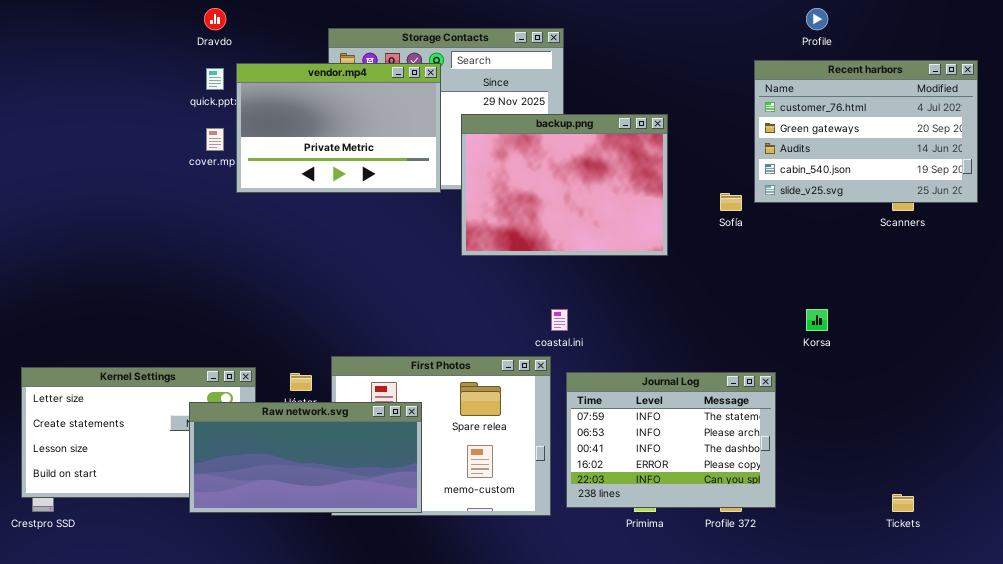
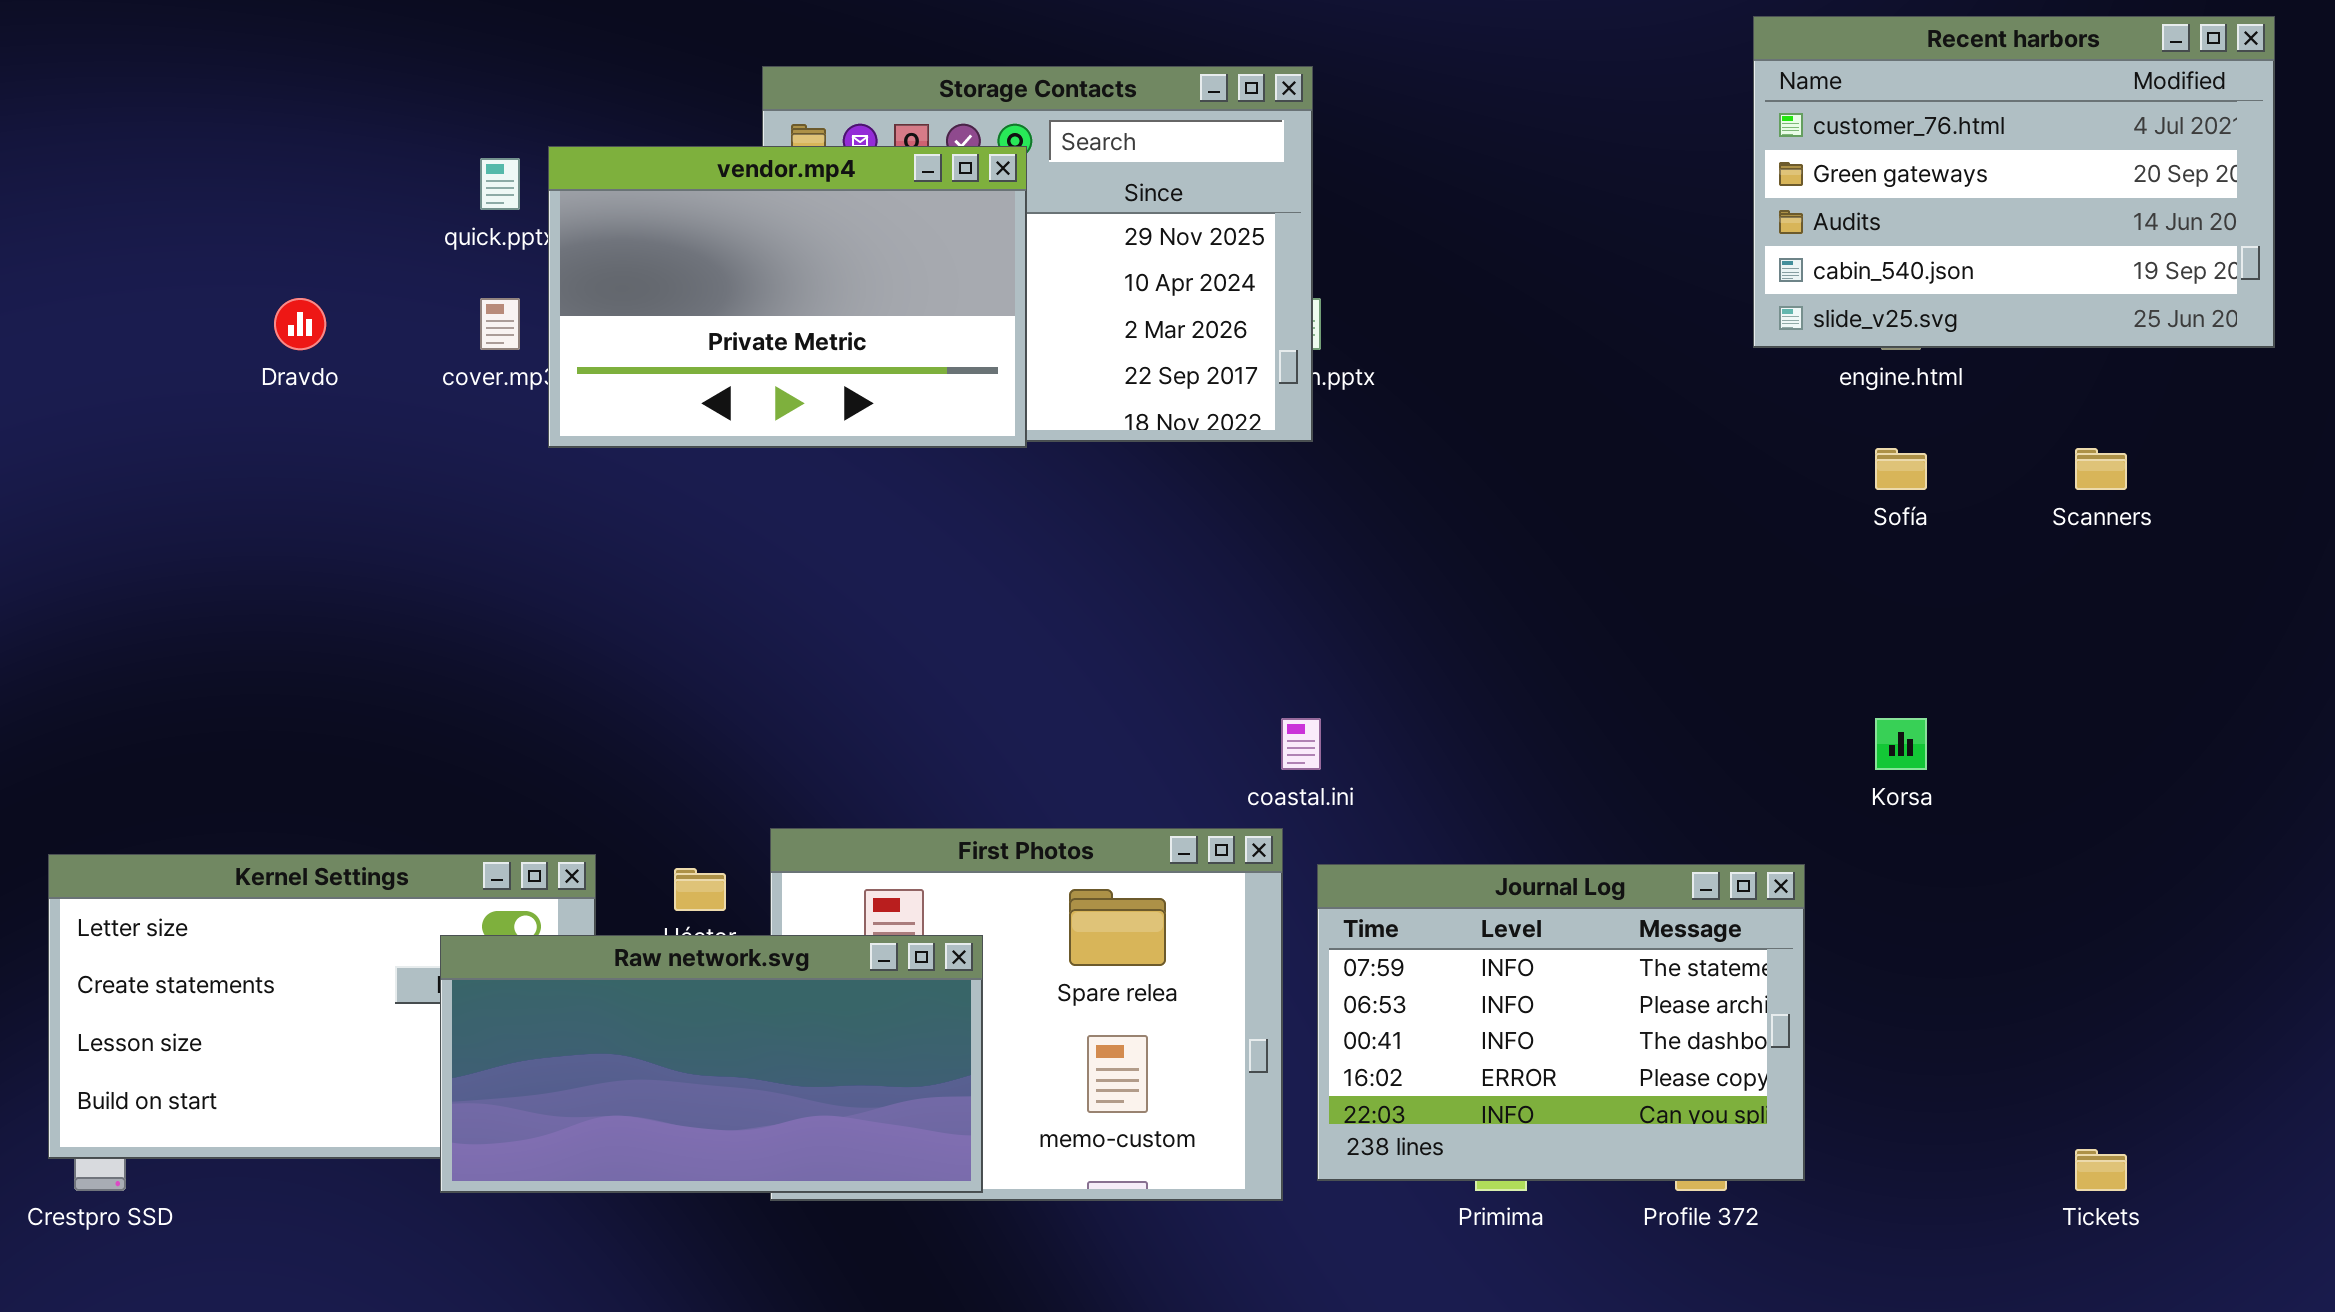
Dravdo: [204,8,226,30] -> [274,298,326,350], moved
Recent harbors: [754,60,978,203] -> [1753,16,2275,348], moved
backup.png: [461,114,668,256] -> none, closed
Sofía: [720,193,742,211] -> [1875,448,1927,490], moved

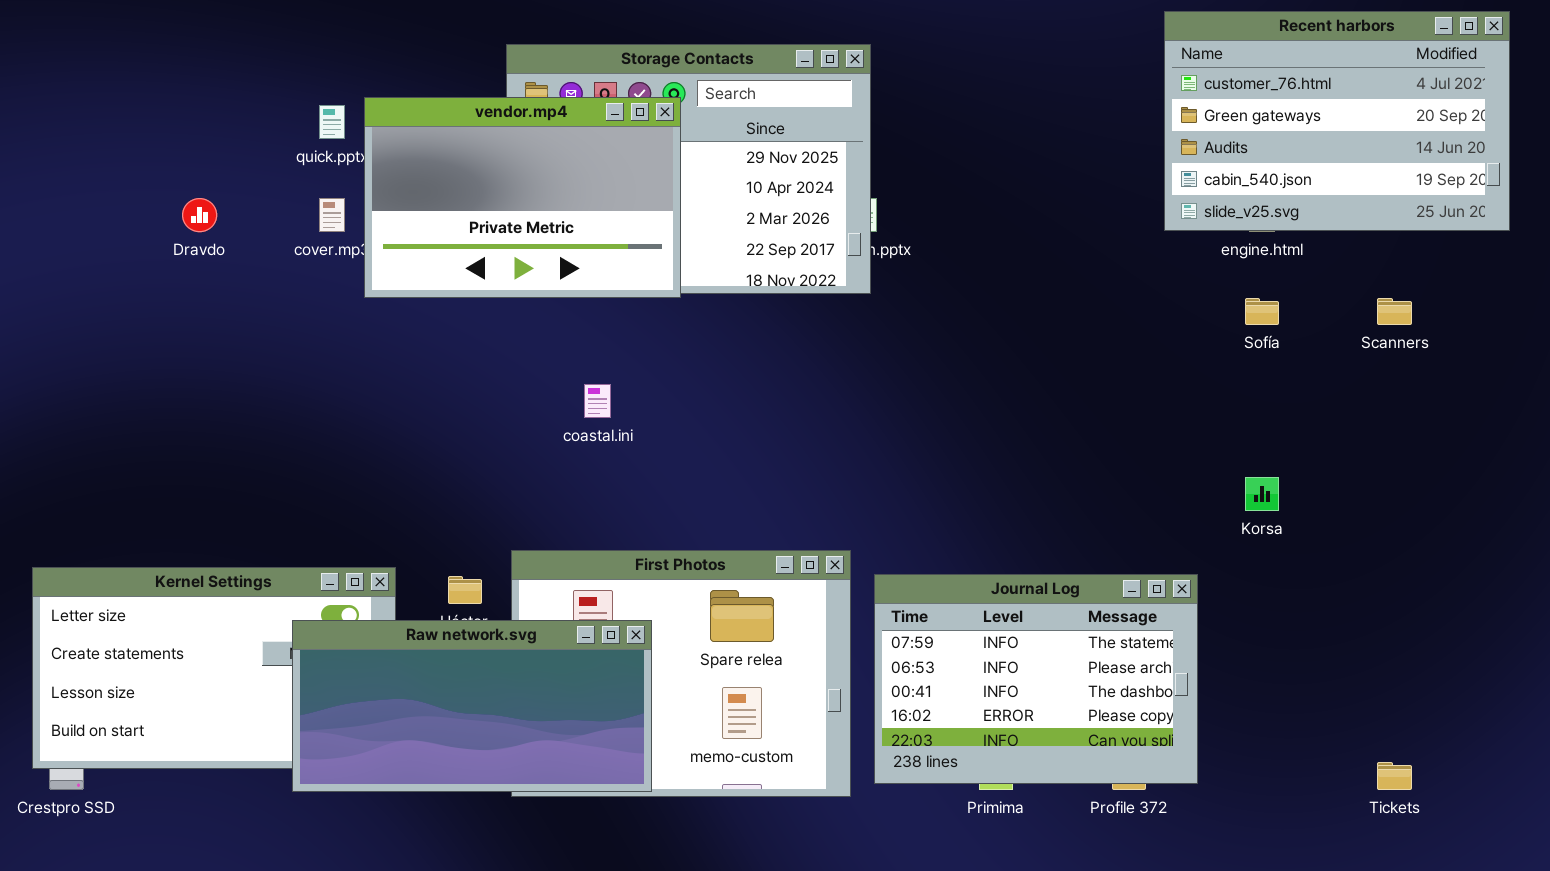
coastal.ini: [1281,718,1321,770] -> [584,384,611,418], moved

